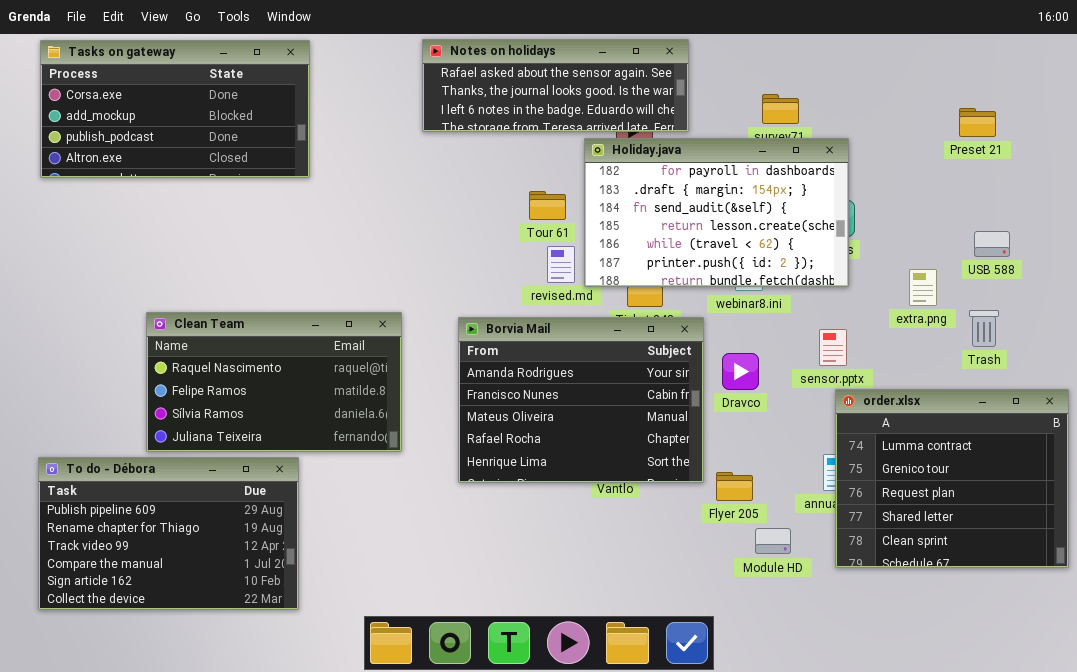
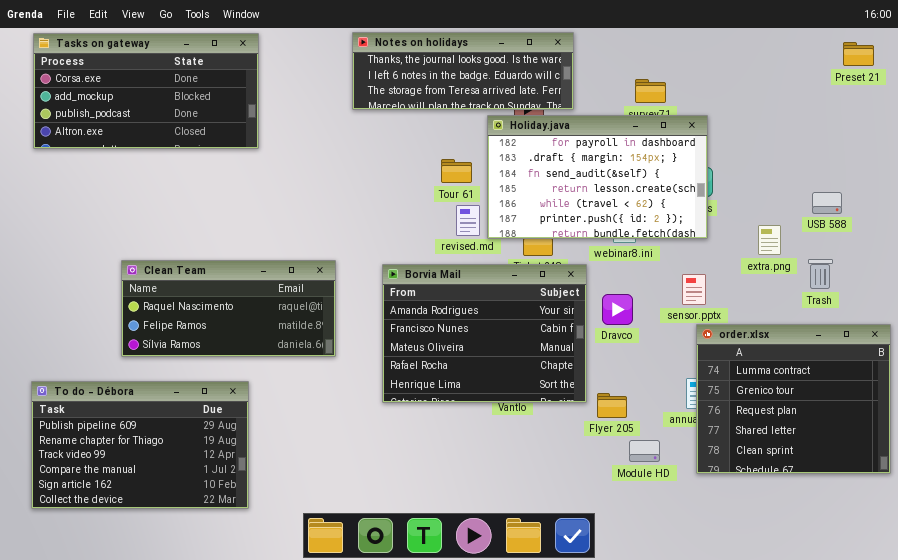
Notes on holidays: [422,39,689,132] -> [352,32,574,110], scrolled down 1 row
Preset 21: [959,108,996,137] -> [843,42,874,66], moved
Clean Team: [146,312,402,452] -> [121,260,336,357], resized

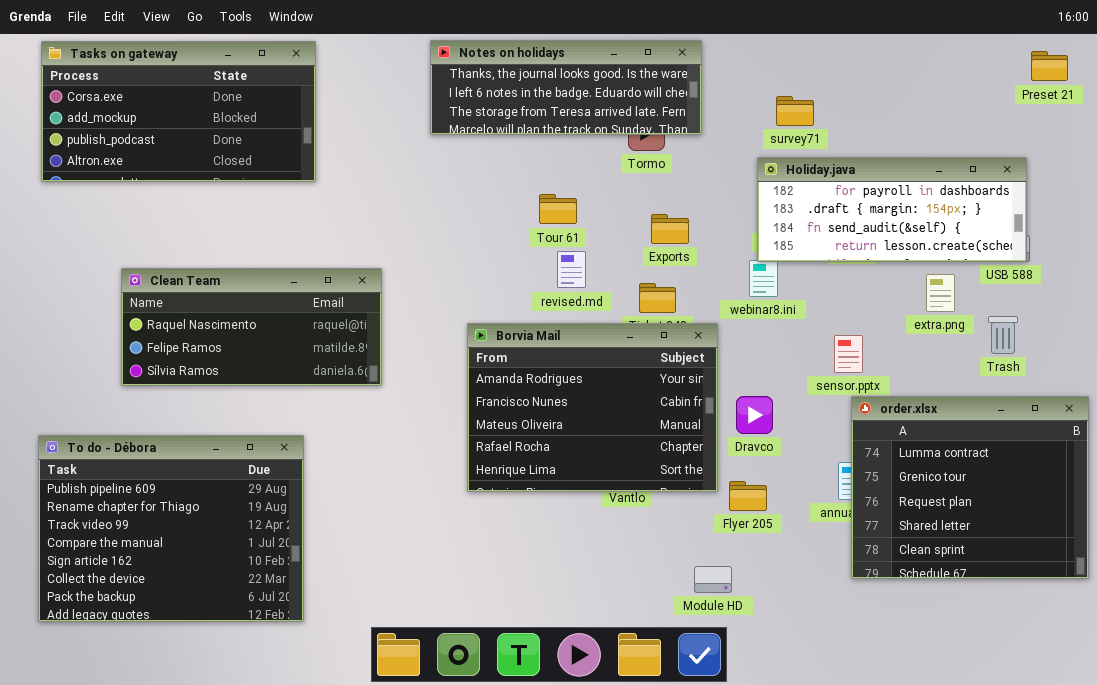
Holiday.java: [487,115,708,239] -> [757,157,1027,262], moved, resized
Clean Team: [121,260,336,357] -> [121,268,382,386], moved
Dravco: [602,294,633,325] -> [736,396,773,434], moved
To do - Débora: [31,381,249,509] -> [38,435,304,622], resized
Module HD: [629,440,660,462] -> [694,566,732,593], moved

